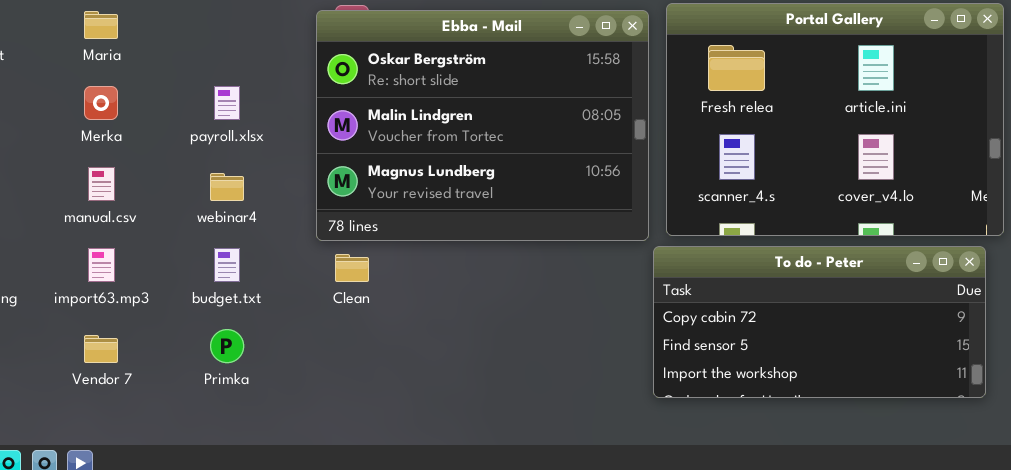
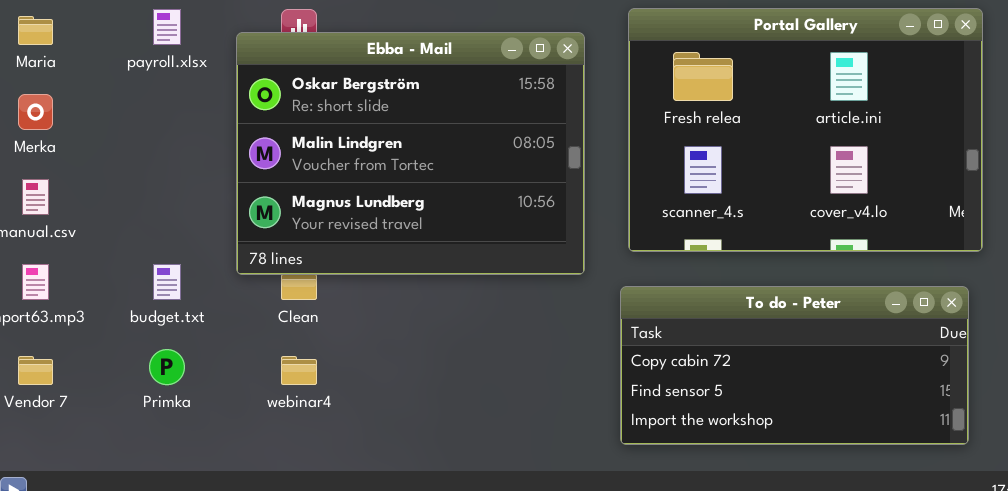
Ebba - Mail: [316,10,649,241] -> [236,32,585,275], moved
payroll.xlsx: [214,86,240,120] -> [153,9,181,45], moved
webinar4: [210,173,244,201] -> [281,356,317,385], moved
To do - Peter: [653,246,986,398] -> [620,286,969,445], moved

